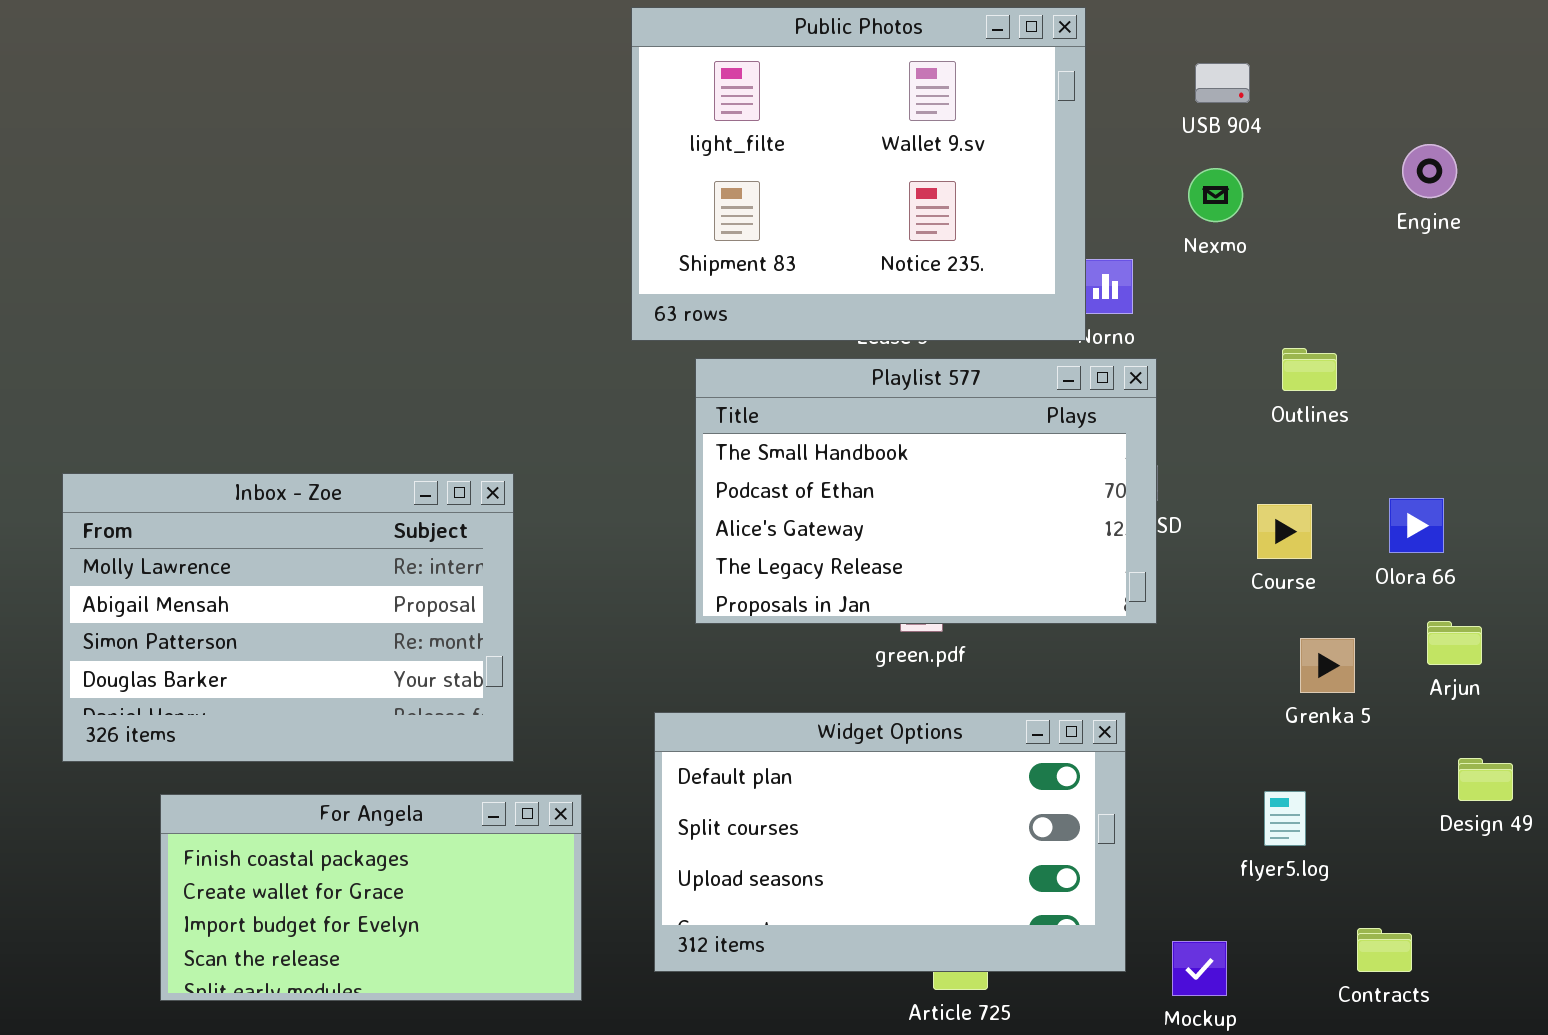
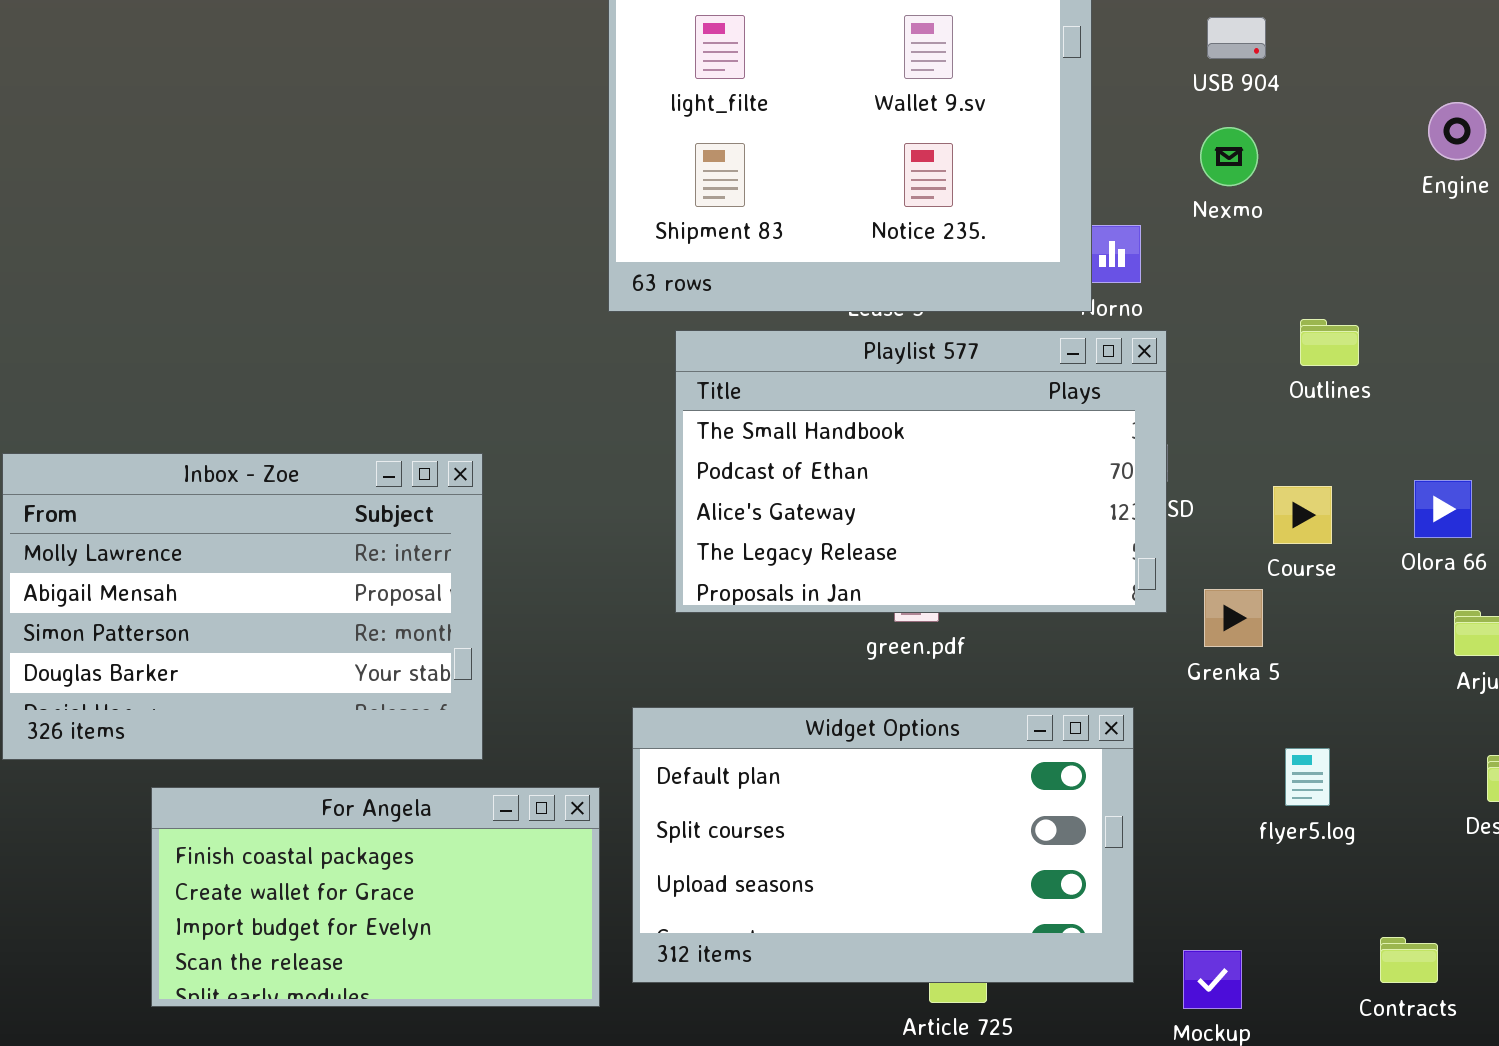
Grenka 5: [1300,638,1355,693] -> [1204,589,1263,647], moved
flyer5.log: [1264,791,1306,846] -> [1285,748,1330,806], moved
For Angela: [160,794,582,1001] -> [151,787,600,1007], moved

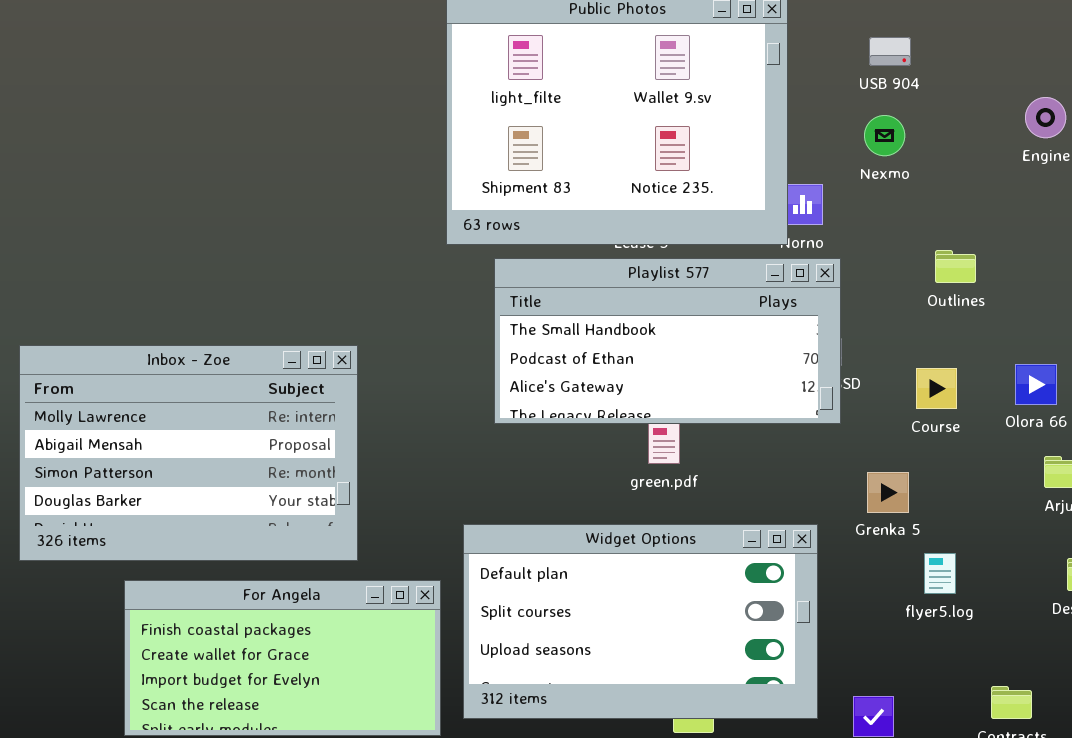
Playlist 577: [675,330,1167,613] -> [494,258,841,424], resized
Grenka 5: [1204,589,1263,647] -> [867,472,909,513], moved

